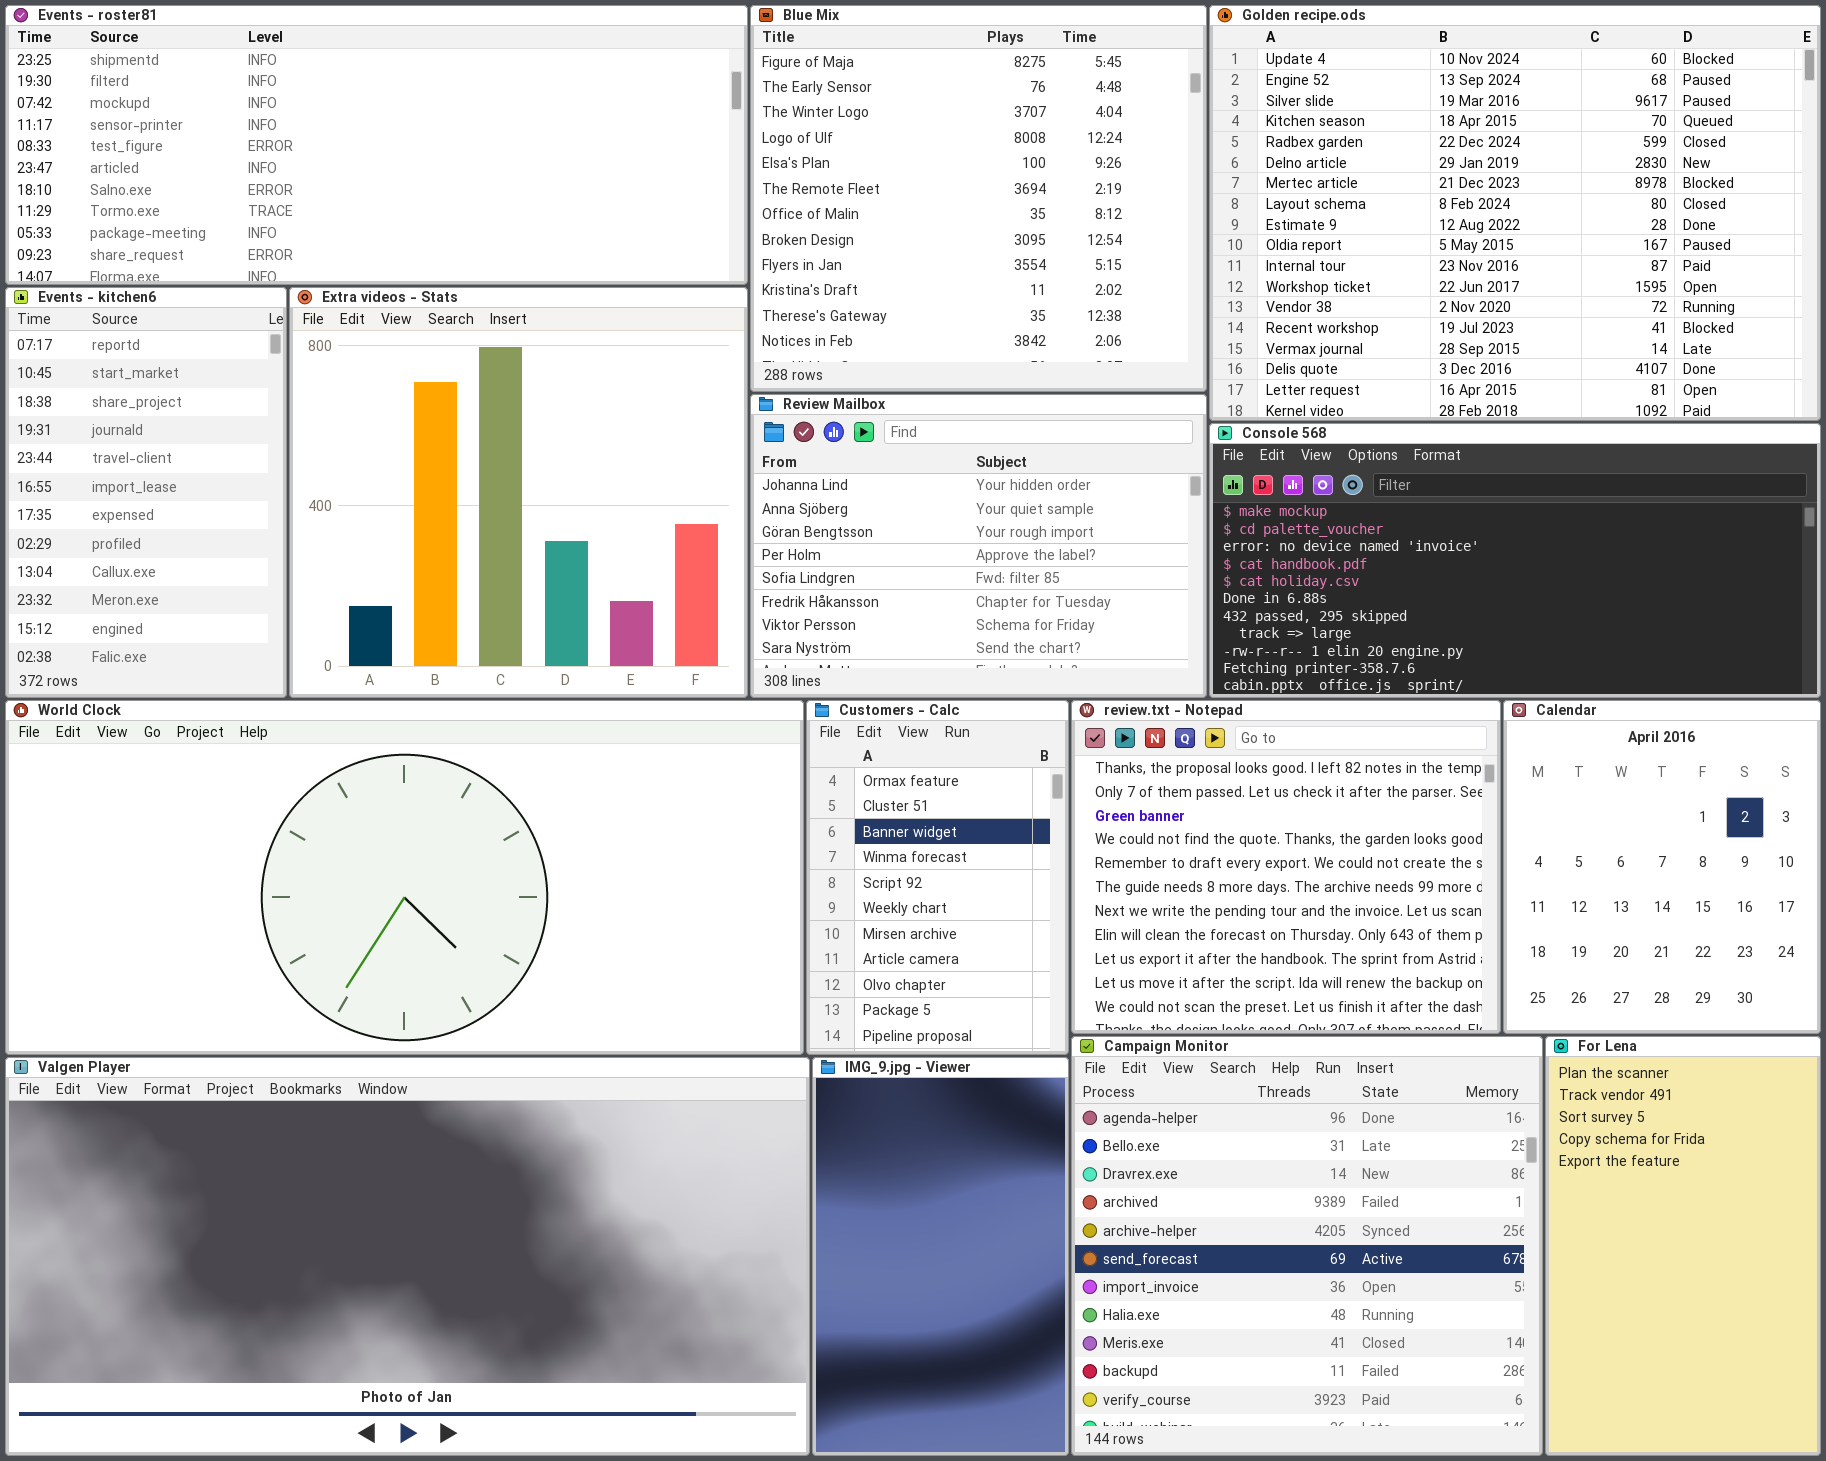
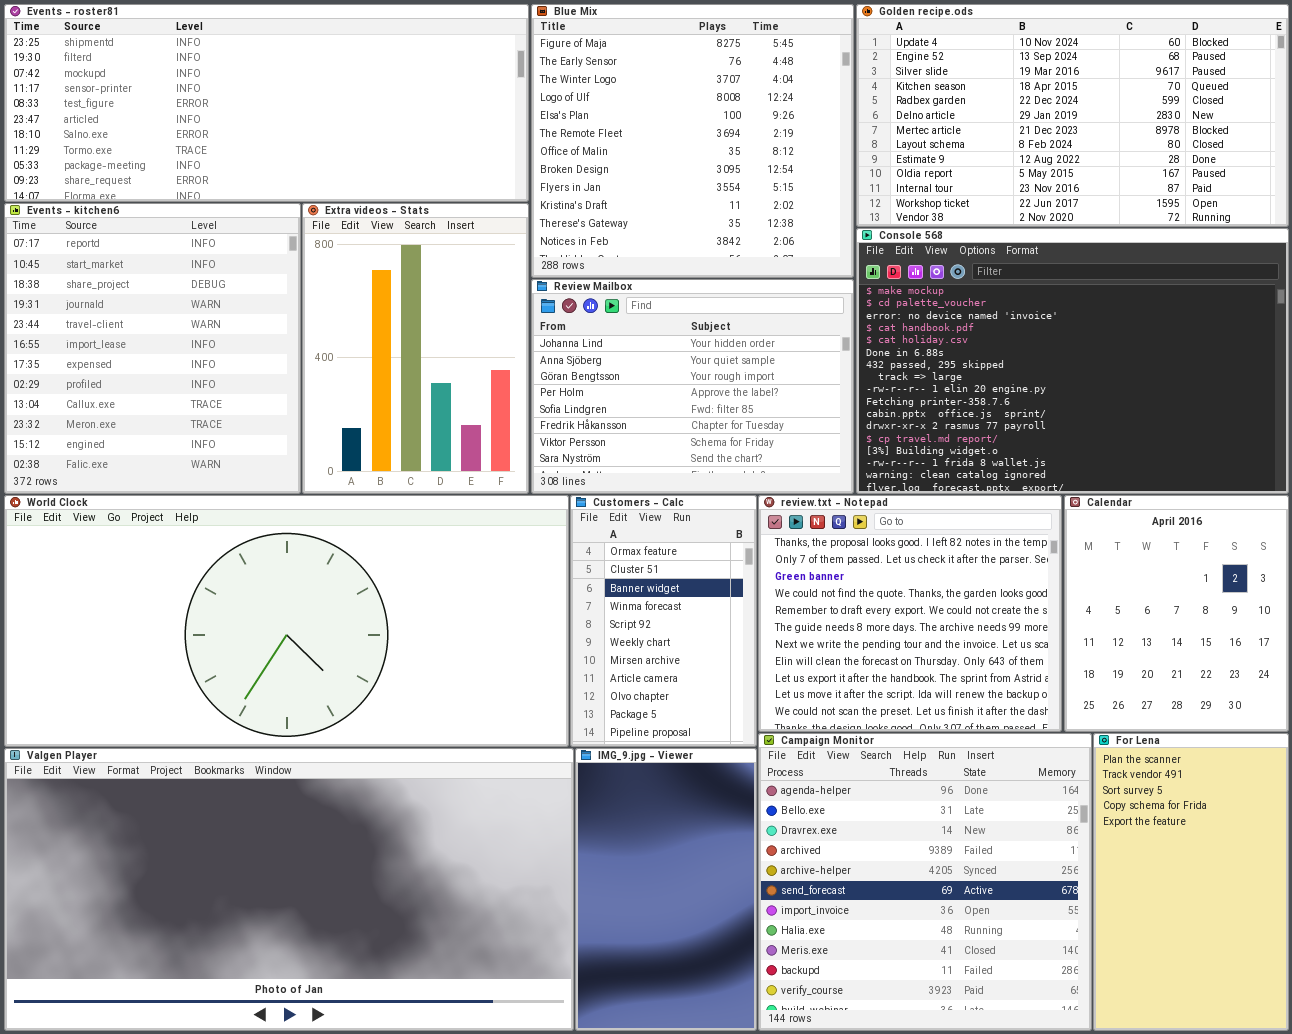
Golden recipe.ods: [1209,5,1821,421] -> [856,4,1289,227], resized
Events - kitchen6: [5,287,287,698] -> [4,203,301,494], resized
Extra videos - Stats: [289,287,748,698] -> [302,203,529,494], resized
Console 568: [1209,423,1821,698] -> [856,228,1289,494], resized

